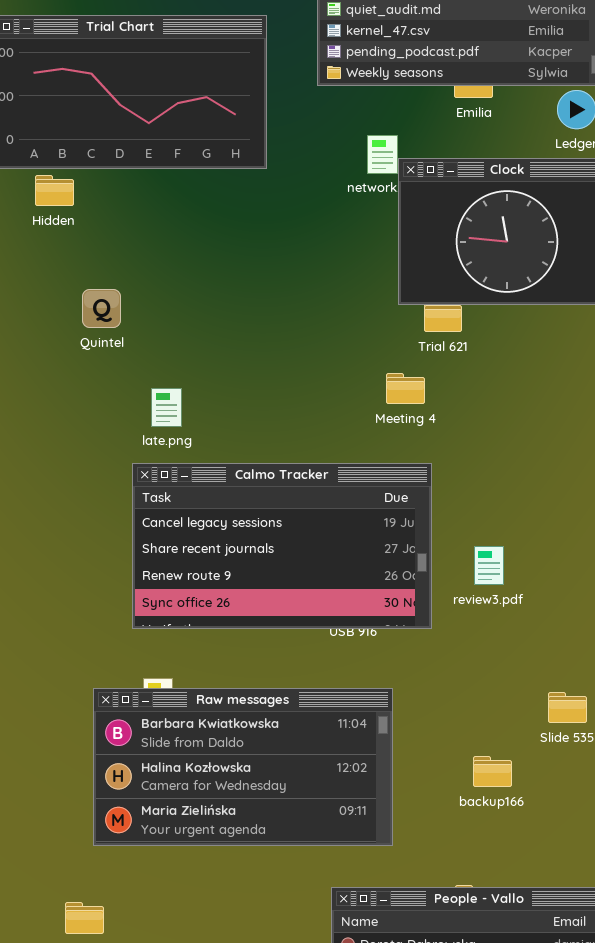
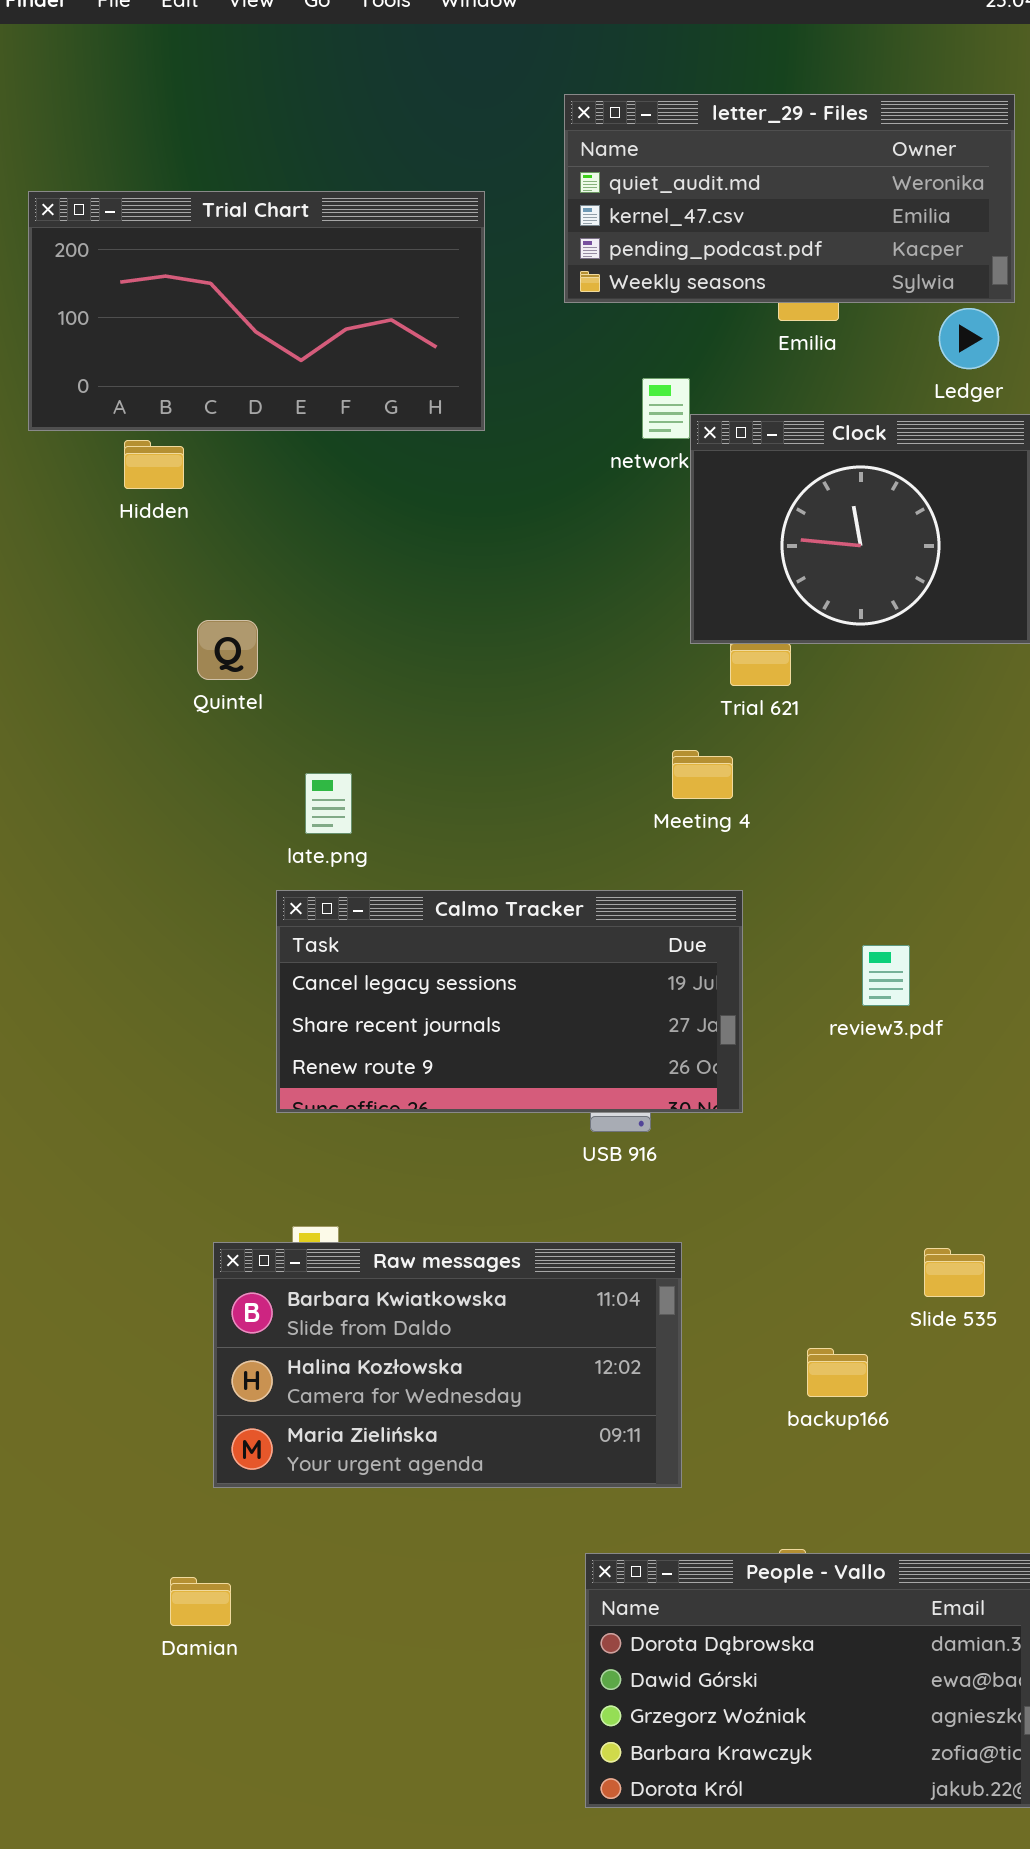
Calmo Tracker: [132,463,432,629] -> [276,890,743,1113], resized
review3.pdf: [474,546,504,585] -> [862,945,910,1006], moved

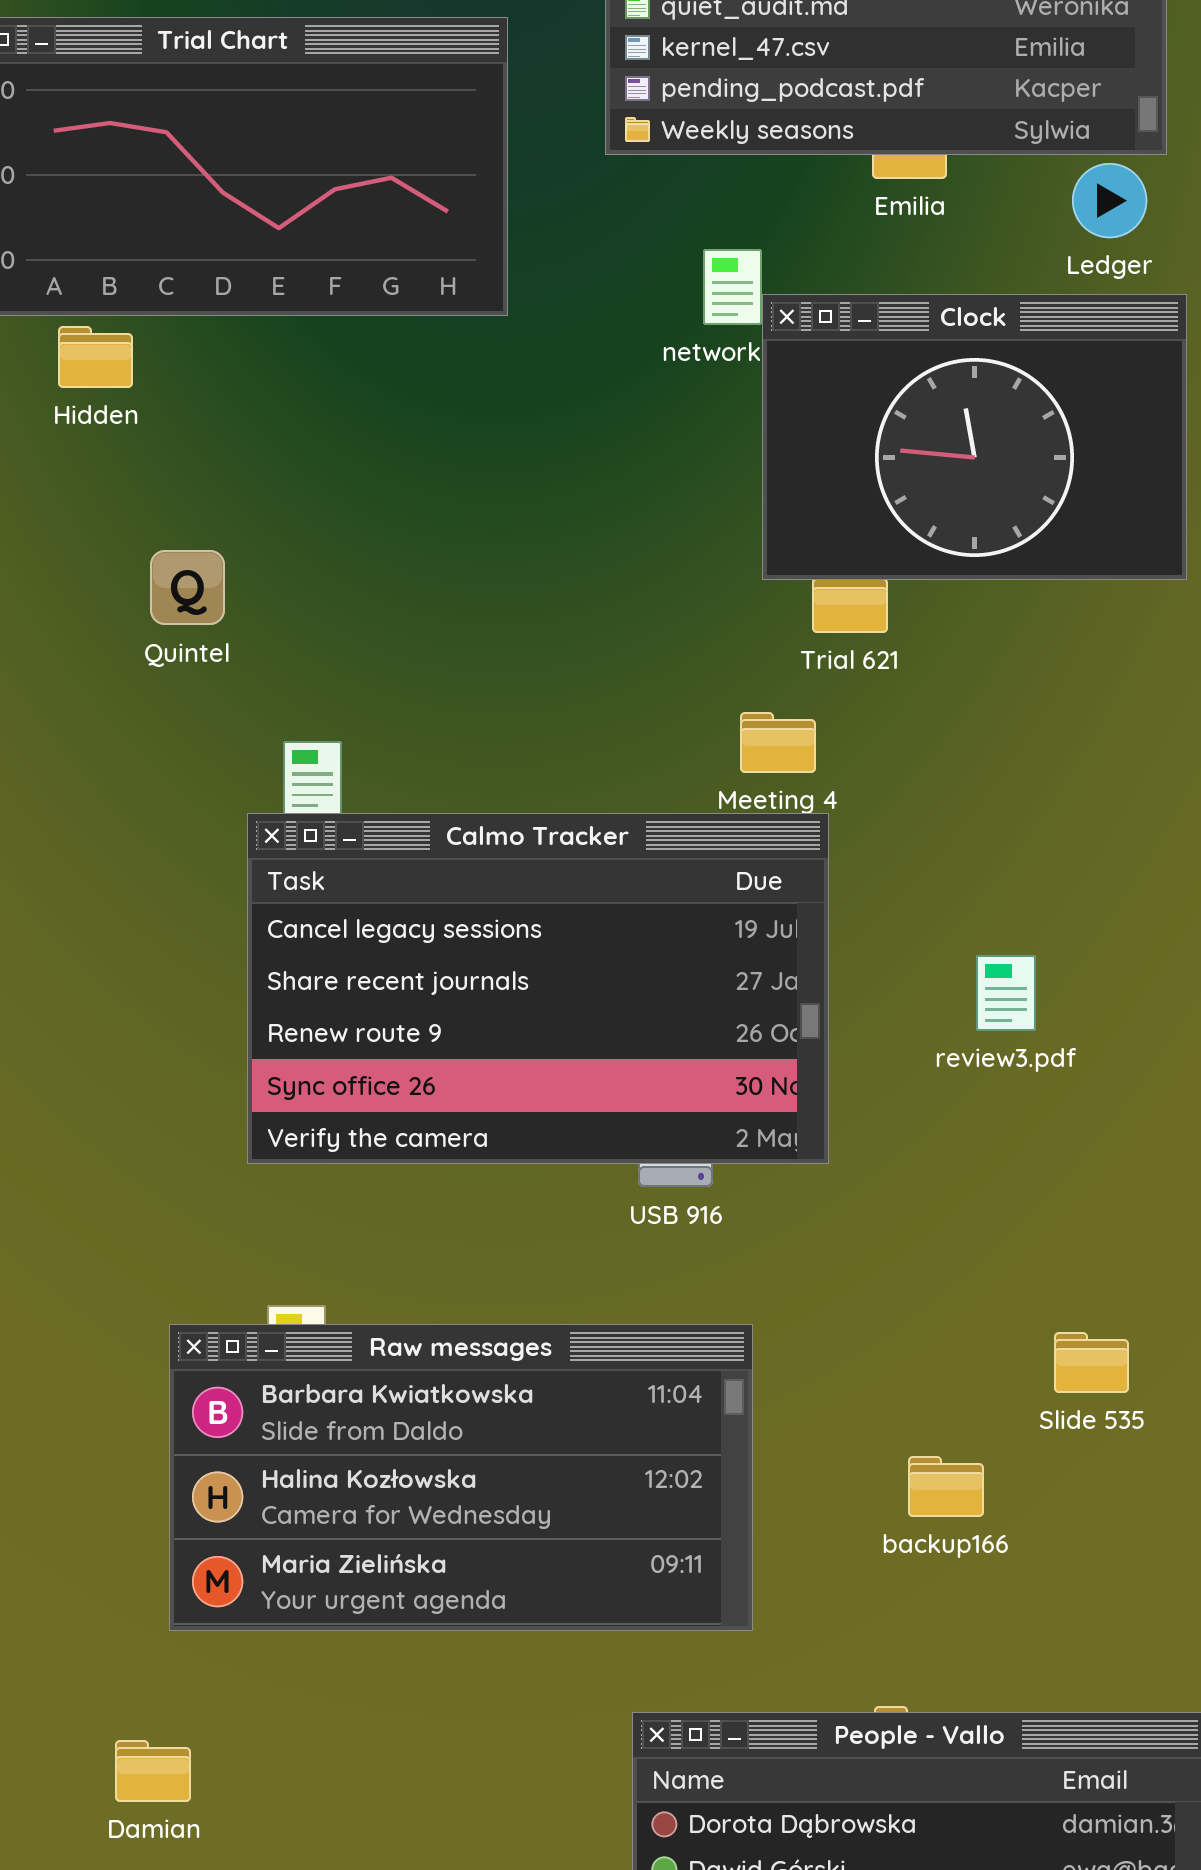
Calmo Tracker: [276,890,743,1113] -> [247,813,829,1164], resized

